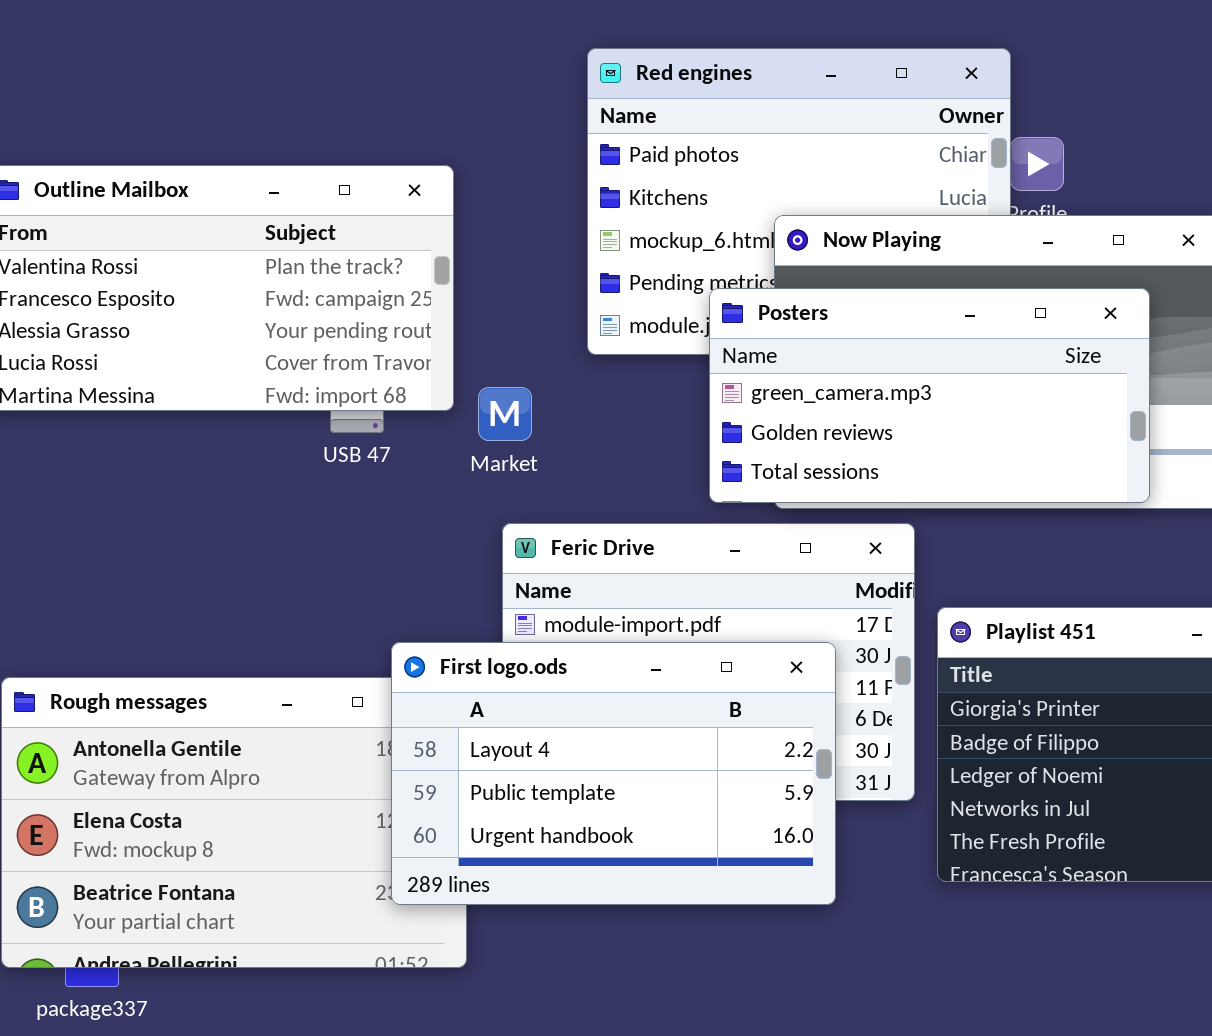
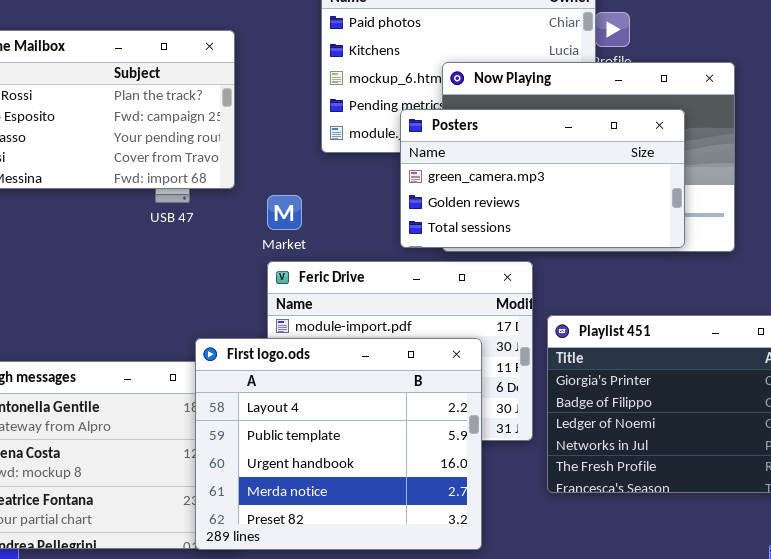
Market: [478,387,532,441] -> [267,195,302,230], moved
First logo.ods: [391,642,836,905] -> [195,338,482,550], resized

